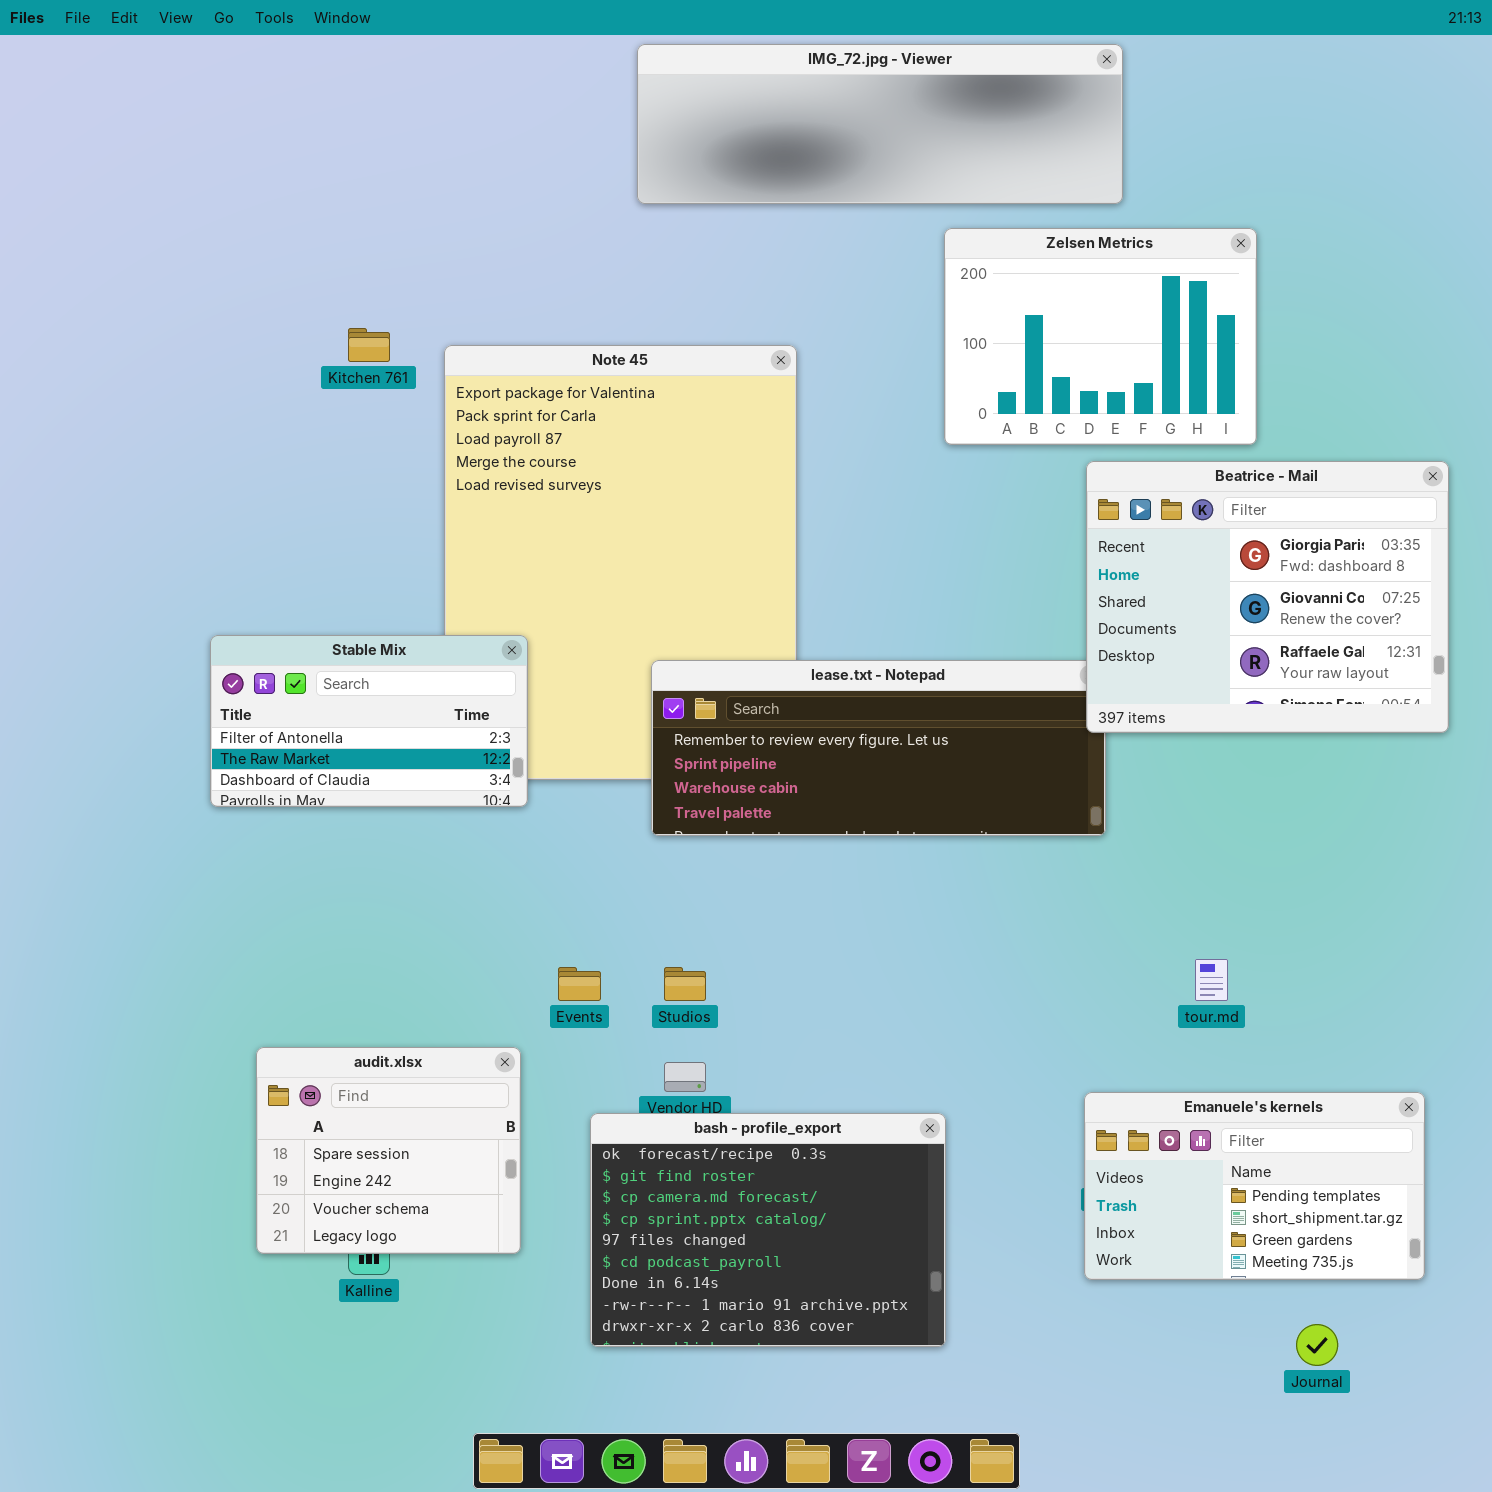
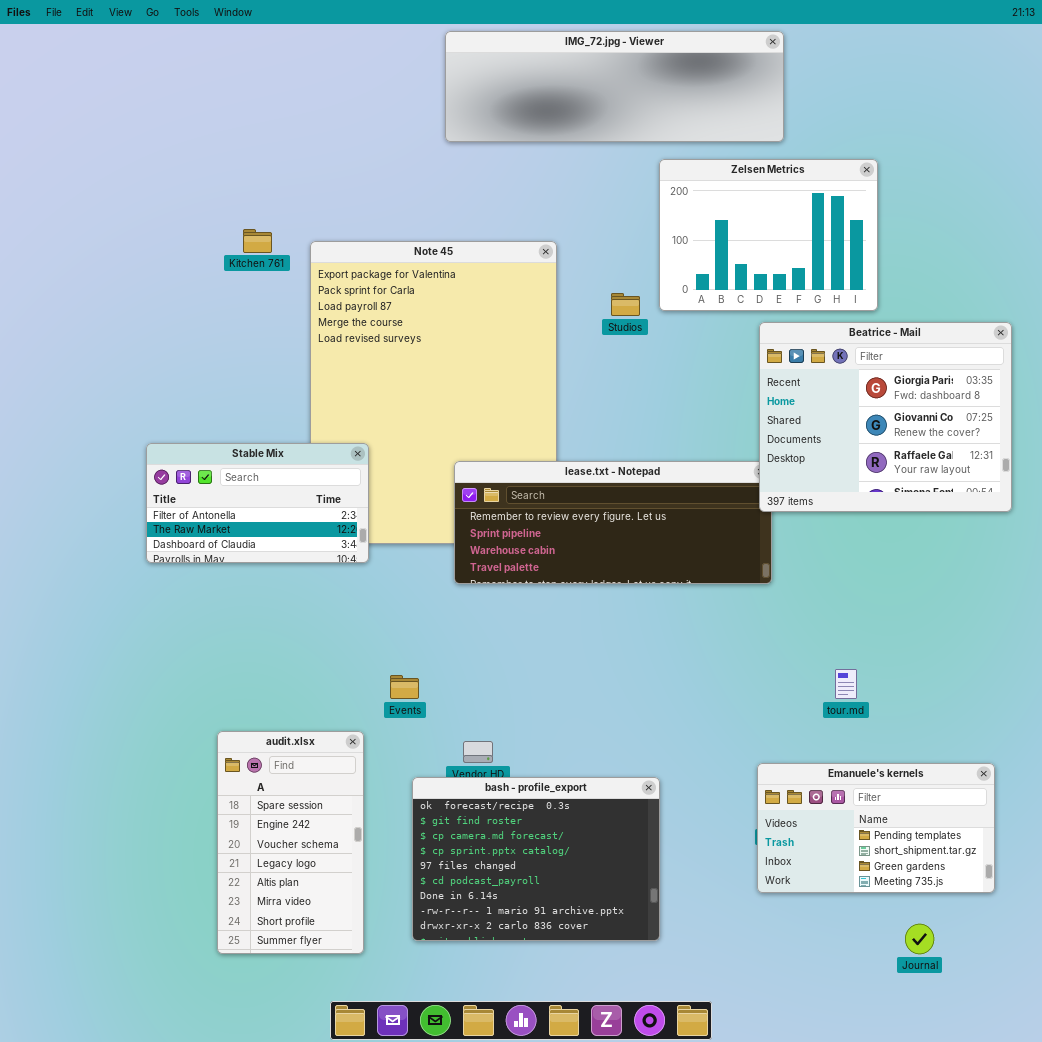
Studios: [664,967,706,1001] -> [611,293,640,316], moved
audit.xlsx: [256,1047,521,1254] -> [217,731,364,954], resized

